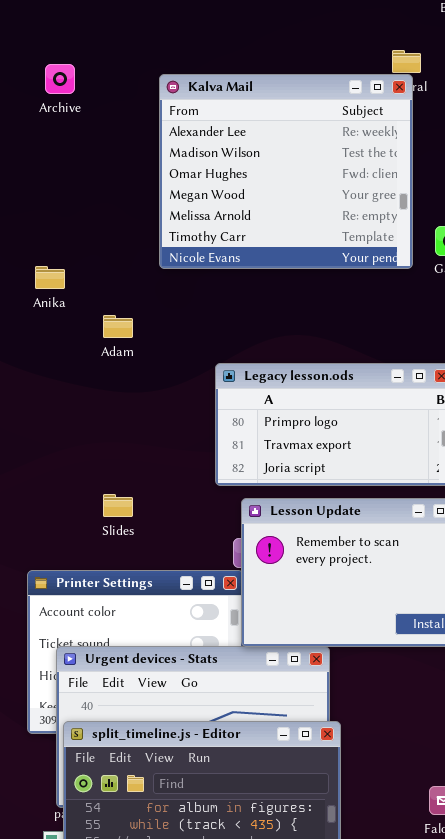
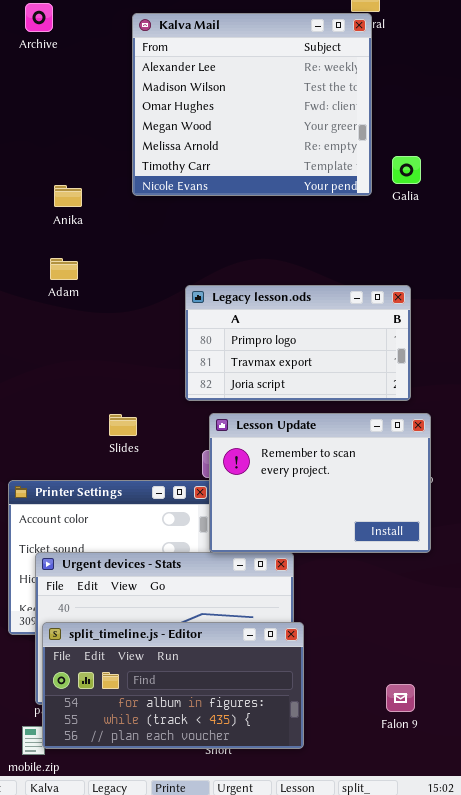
Anika: [35,266,65,289] -> [54,185,82,207], moved
Adam: [103,315,133,338] -> [50,258,78,280], moved
Slides: [103,494,133,517] -> [109,414,137,436], moved

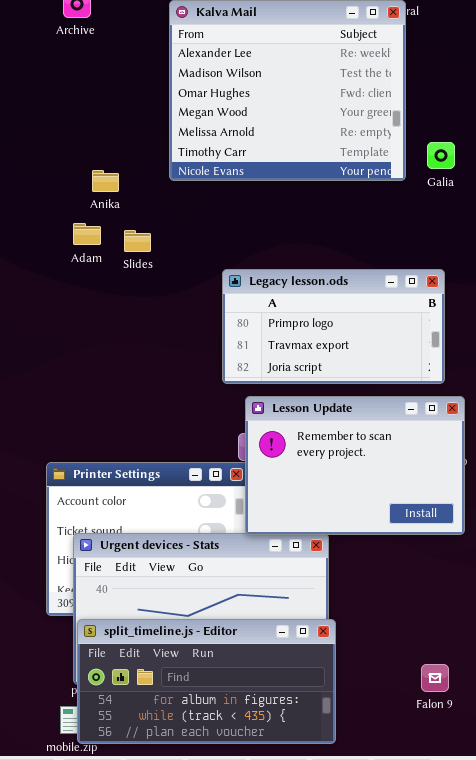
Adam: [50,258,78,280] -> [73,223,101,245], moved
Slides: [109,414,137,436] -> [124,230,151,252], moved
split_timeline.js - Editor: [42,622,304,749] -> [77,619,336,744], moved

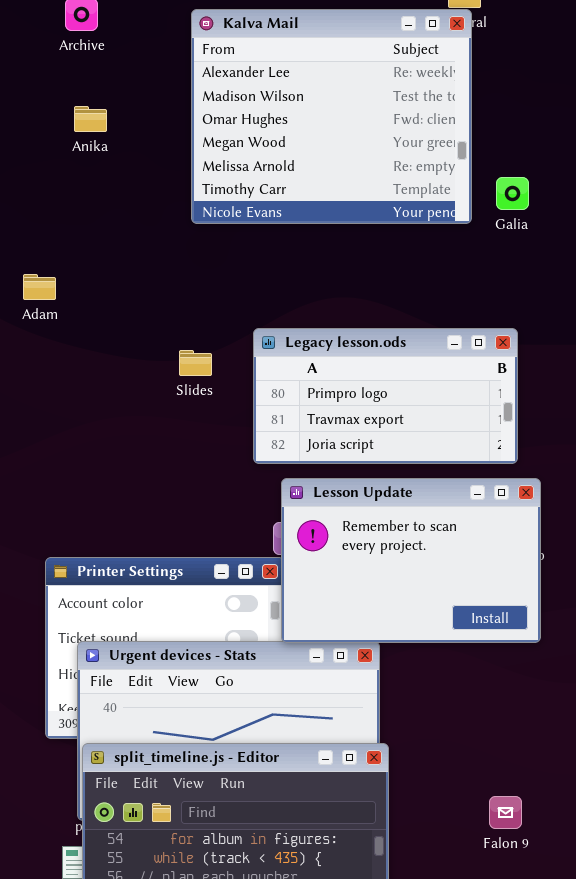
Anika: [92,170,119,192] -> [74,106,107,132], moved
Adam: [73,223,101,245] -> [23,274,56,300], moved
Slides: [124,230,151,252] -> [179,350,212,376], moved

